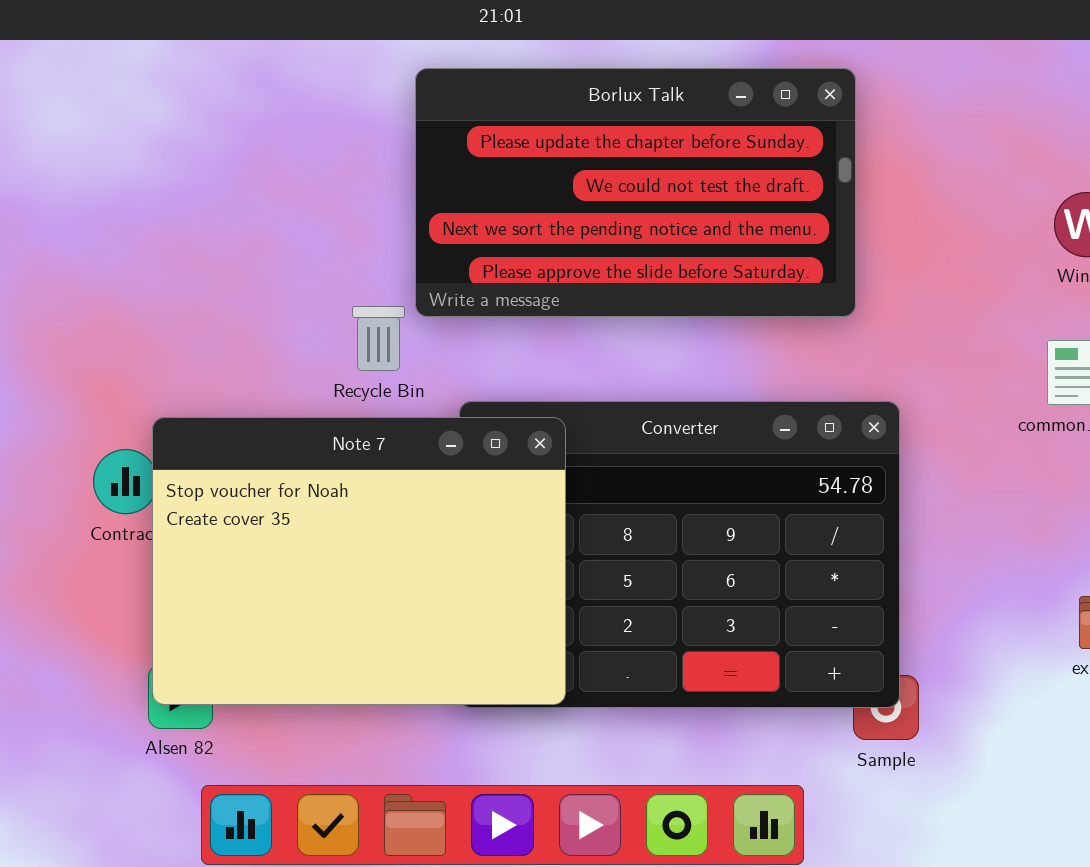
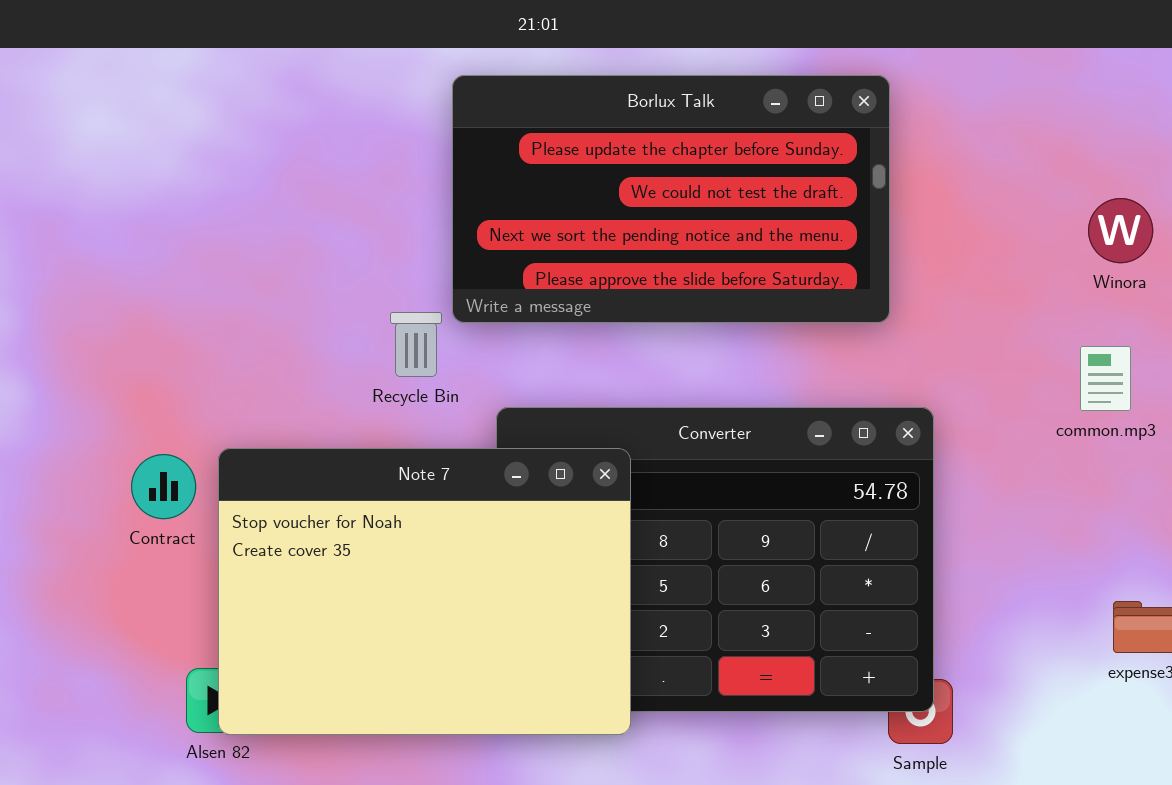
Note 7: [152,417,566,705] -> [218,448,631,735], moved

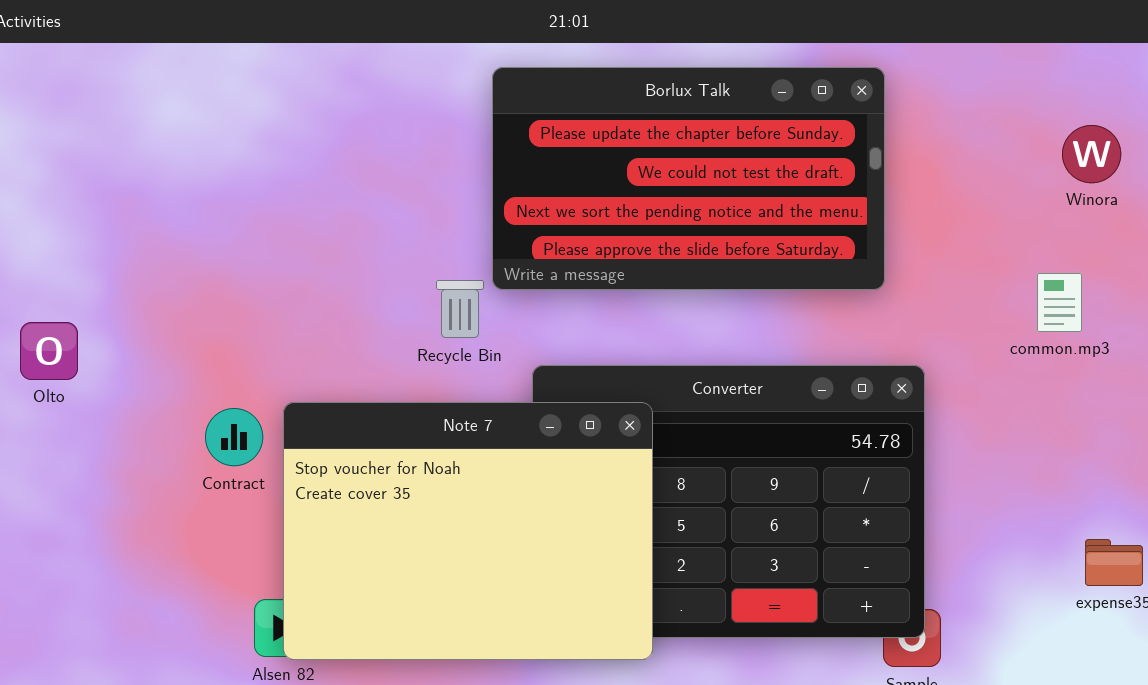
Winora: [1088,198,1153,263] -> [1062,125,1121,183], moved
common.mp3: [1080,346,1131,411] -> [1037,273,1082,332], moved

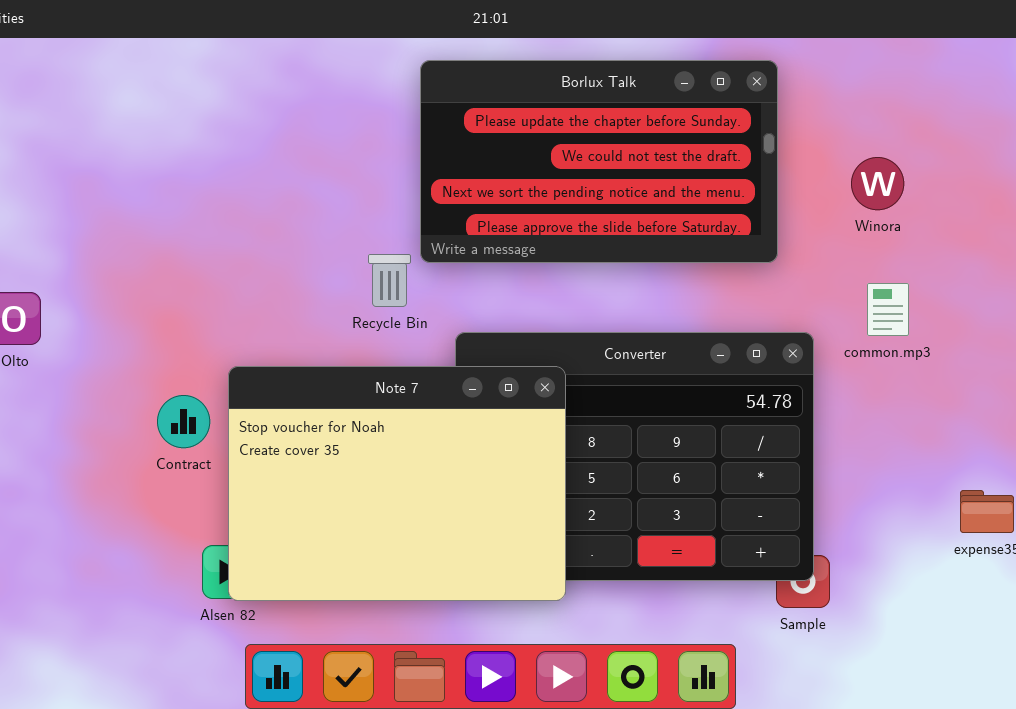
Winora: [1062,125,1121,183] -> [851,157,904,210], moved
common.mp3: [1037,273,1082,332] -> [867,283,909,336], moved
Contract: [205,408,263,466] -> [157,395,210,448], moved

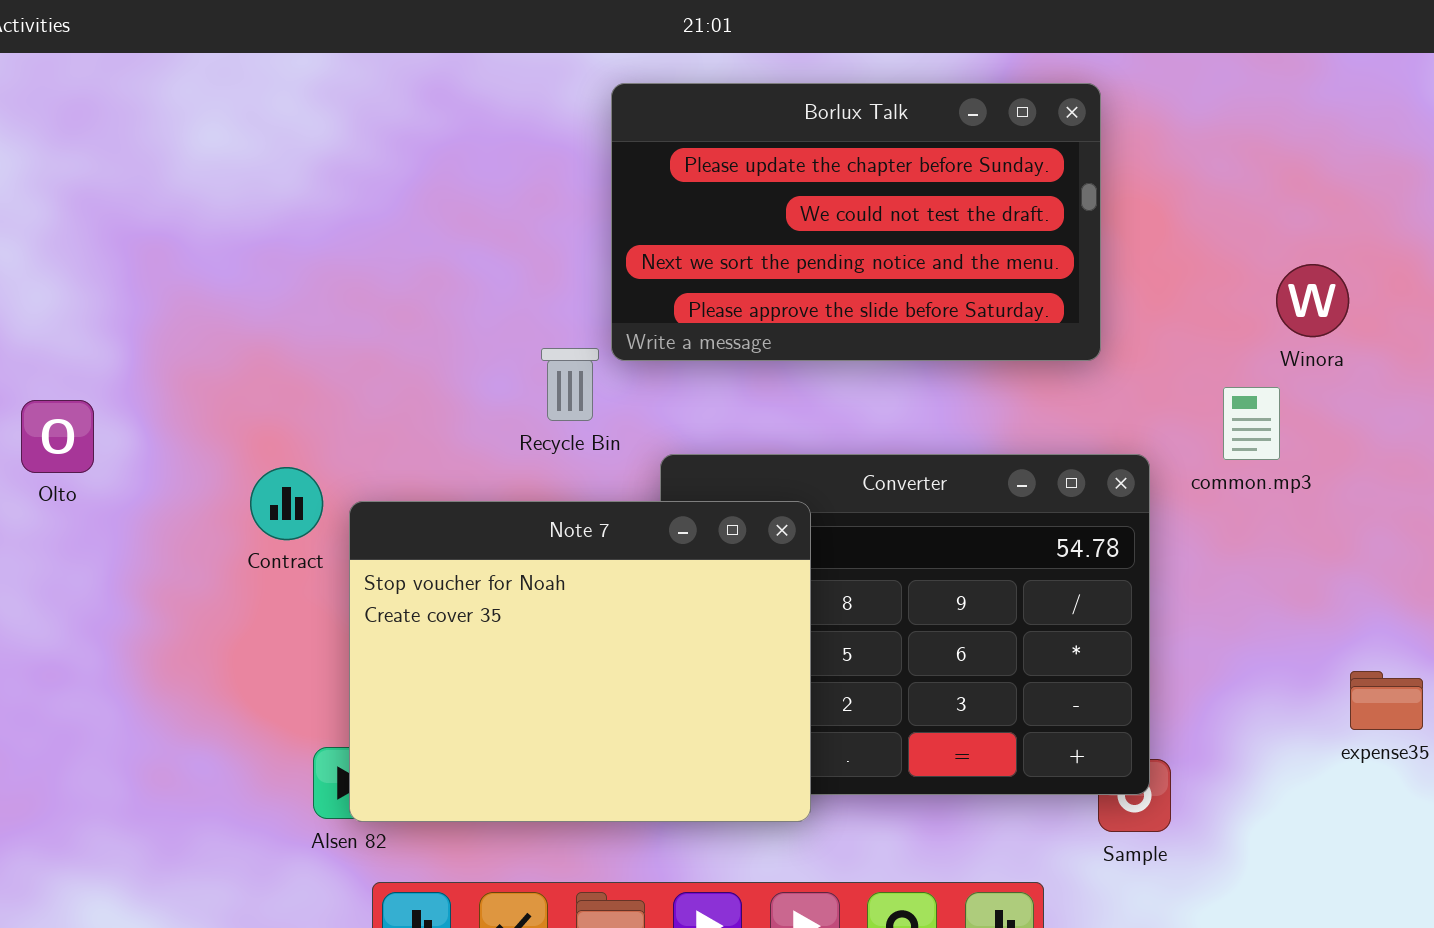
Winora: [851,157,904,210] -> [1276,264,1349,337], moved
Contract: [157,395,210,448] -> [250,467,323,540], moved

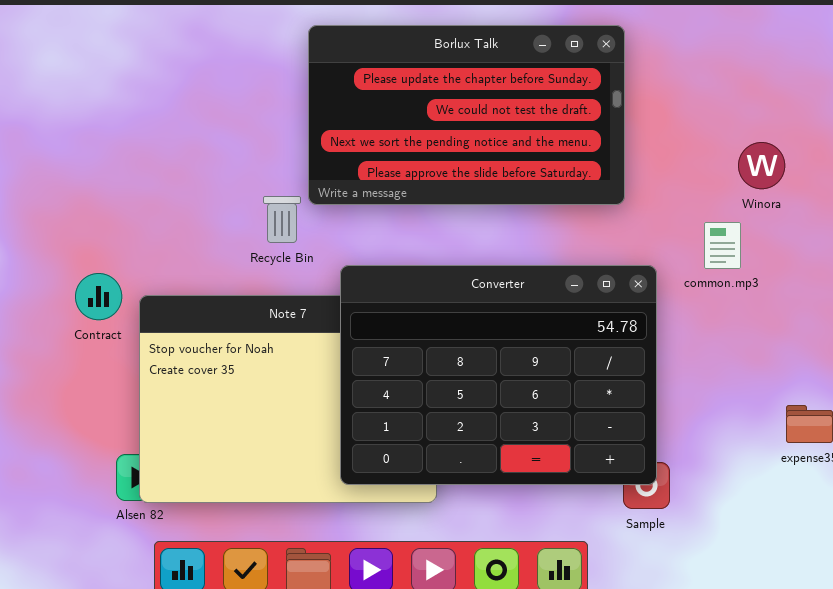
Converter: [660,454,1150,795] -> [340,265,657,485], raised

